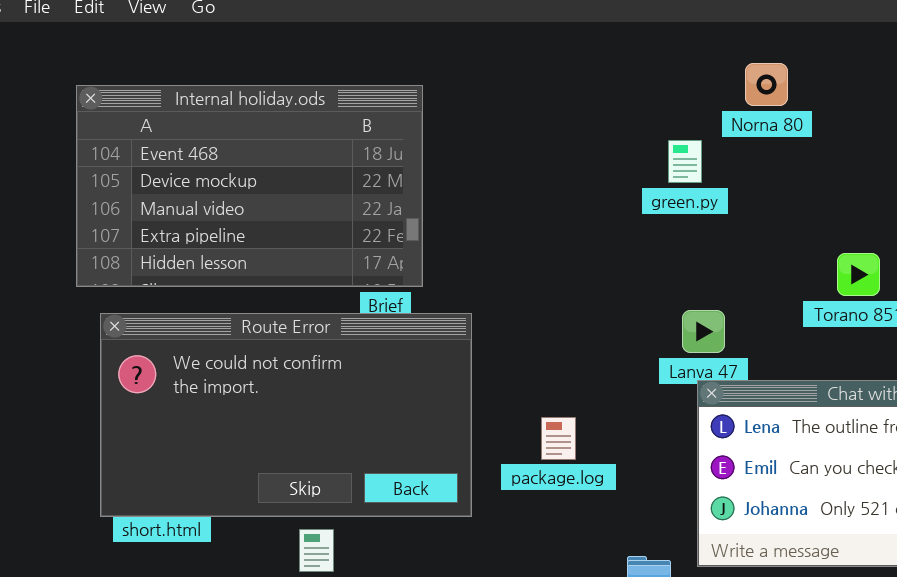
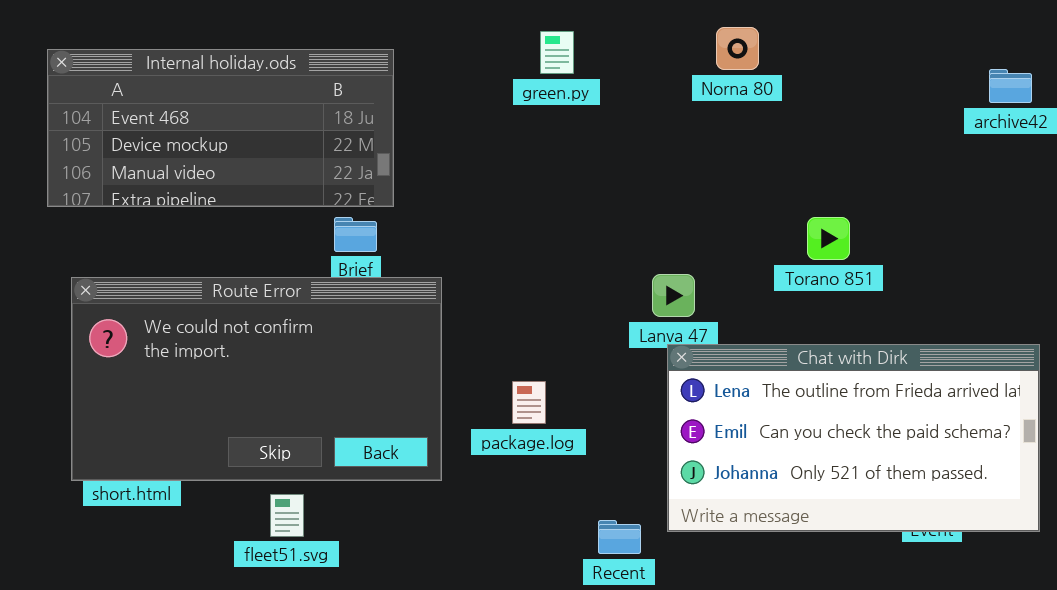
Internal holiday.ods: [76,85,423,287] -> [47,49,394,207], resized
green.py: [668,140,702,183] -> [540,31,574,74], moved

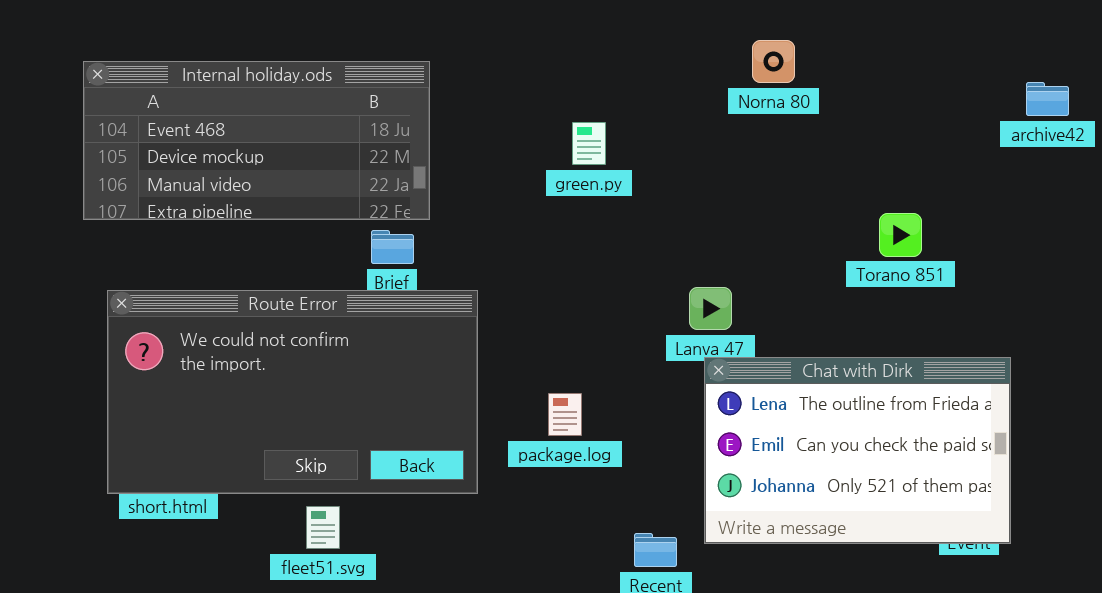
green.py: [540,31,574,74] -> [572,122,606,165], moved
Torano 851: [807,217,850,260] -> [879,213,922,257], moved
Chat with Dirk: [667,344,1040,532] -> [704,357,1011,544], resized

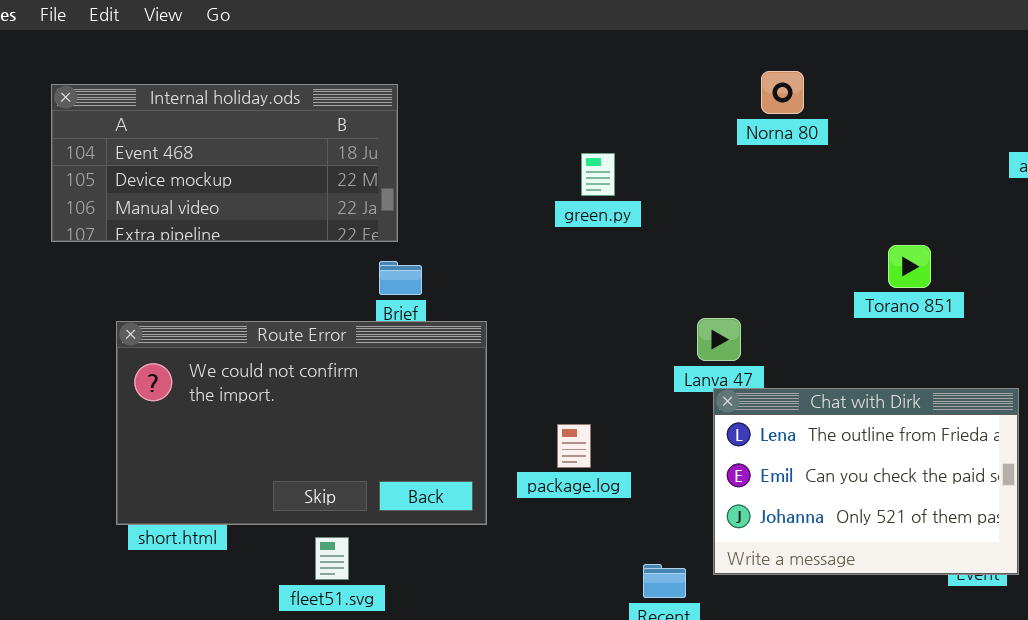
Internal holiday.ods: [83,61,430,220] -> [51,84,398,242], moved

